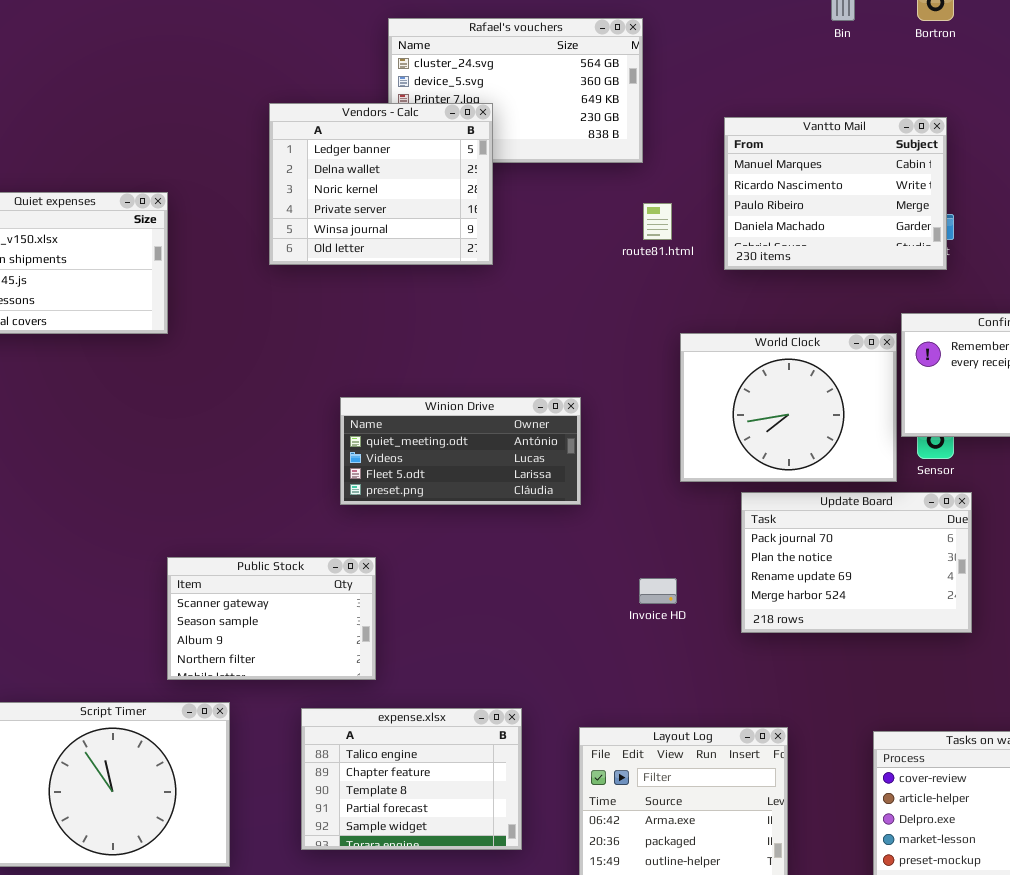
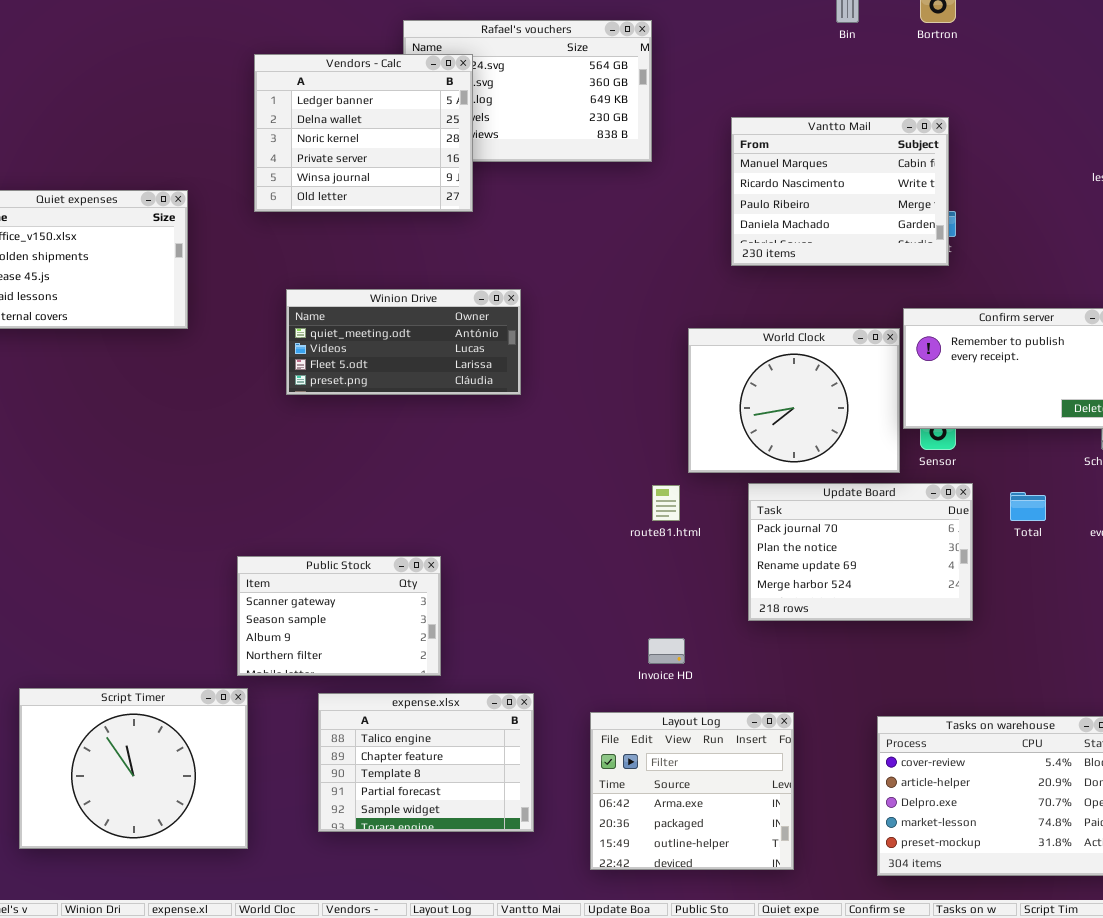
Vendors - Calc: [269,103,493,265] -> [254,54,473,212], moved
route81.html: [643,203,672,240] -> [652,485,680,521], moved
Winion Drive: [340,397,581,505] -> [286,289,521,395], moved
Public Stock: [167,557,376,680] -> [237,556,441,676], moved
Invoice HD: [639,578,677,604] -> [648,638,685,664], moved

